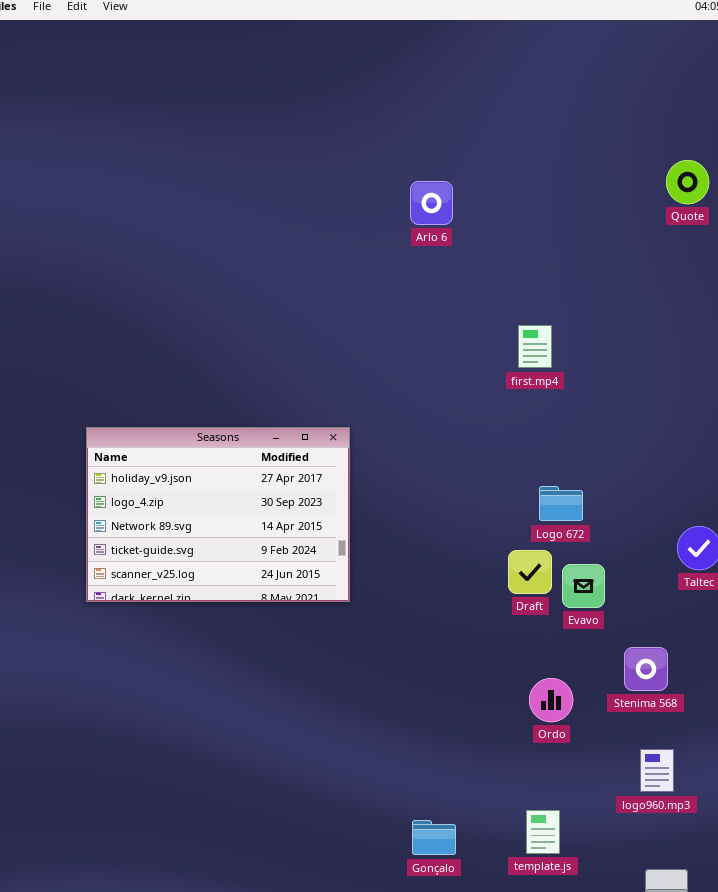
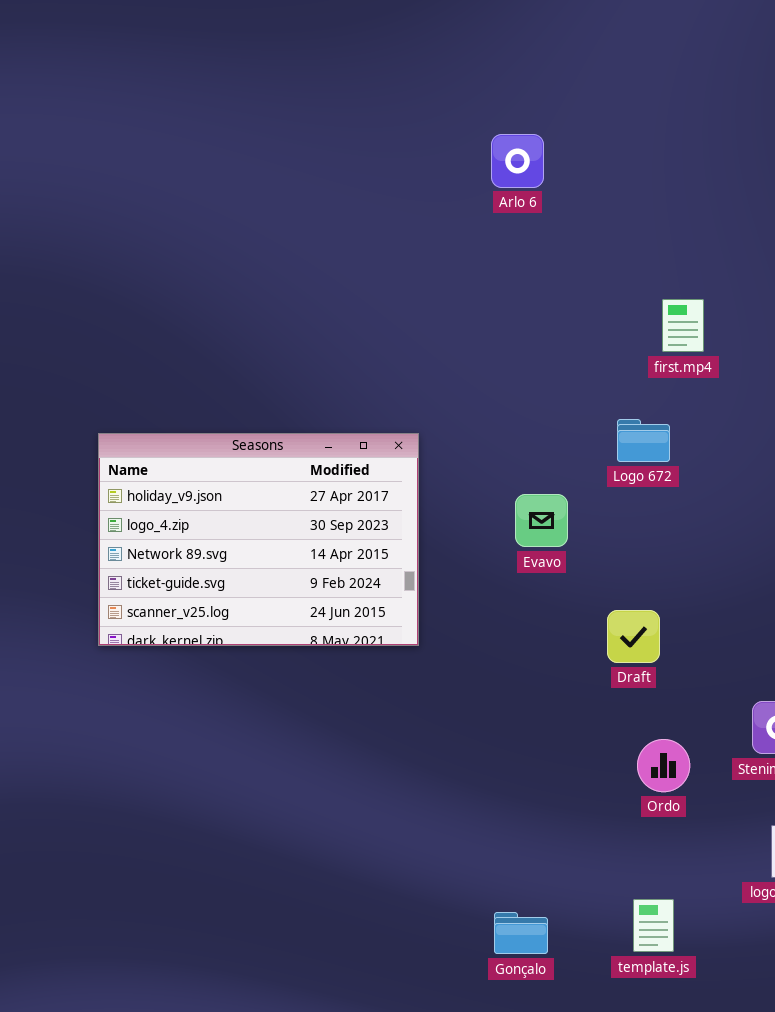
first.mp4: [518,325,552,368] -> [662,299,704,352], moved
Logo 672: [539,486,583,521] -> [617,419,670,462], moved
Draft: [508,550,552,594] -> [607,610,660,663], moved
Evavo: [562,564,605,608] -> [515,494,568,547], moved

